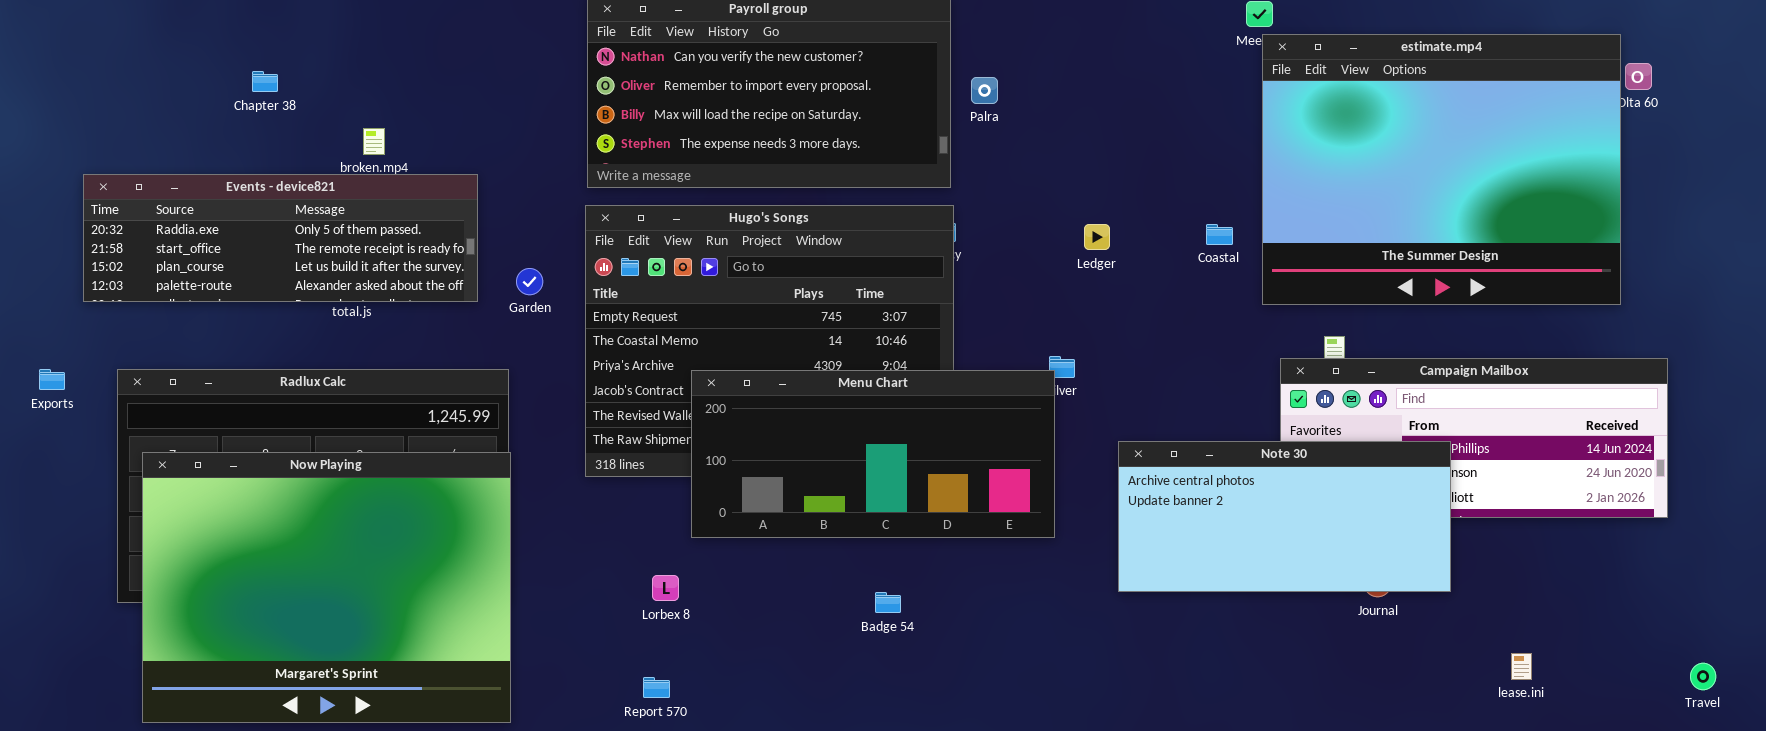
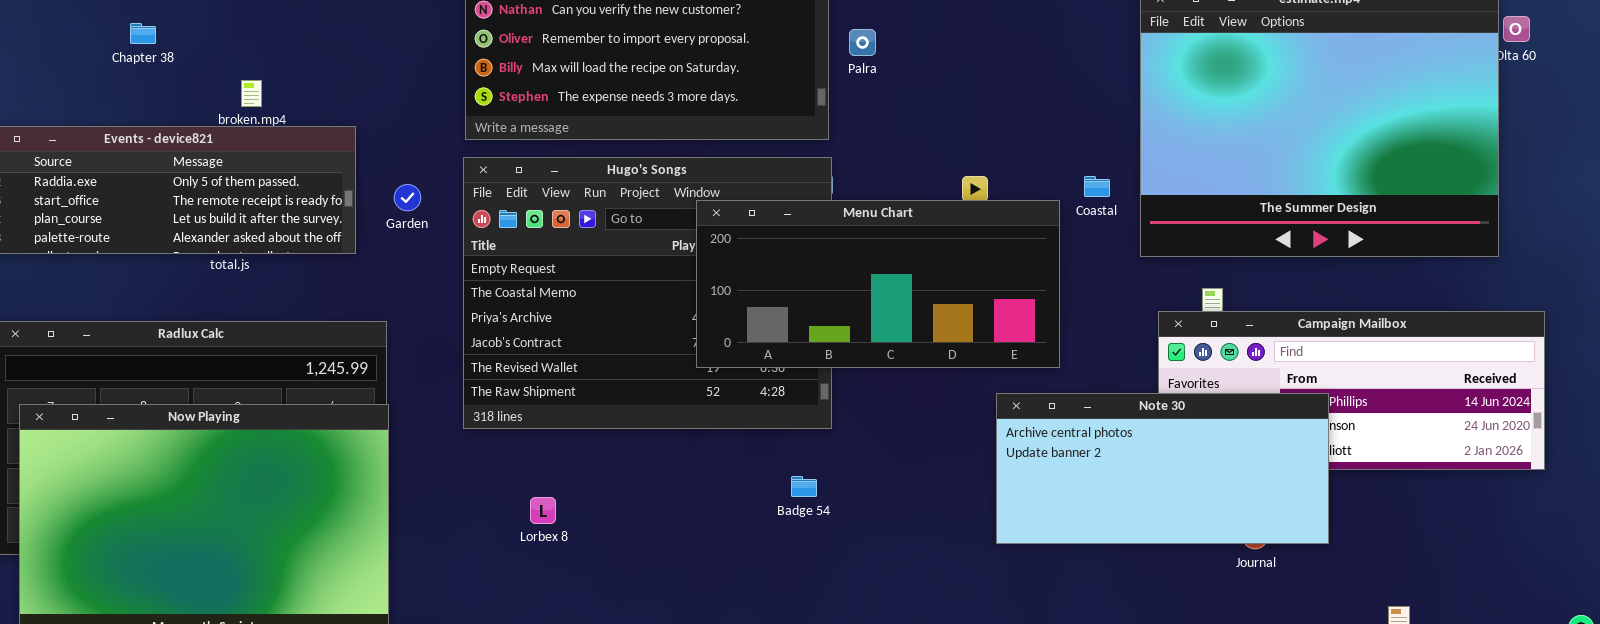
Garden: [516,268,543,295] -> [394,184,421,211], moved
Menu Chart: [691,370,1055,538] -> [696,200,1060,368], moved
Lorbex 8: [652,575,679,601] -> [530,497,556,524], moved
Badge 54: [875,592,901,613] -> [791,476,817,497], moved

